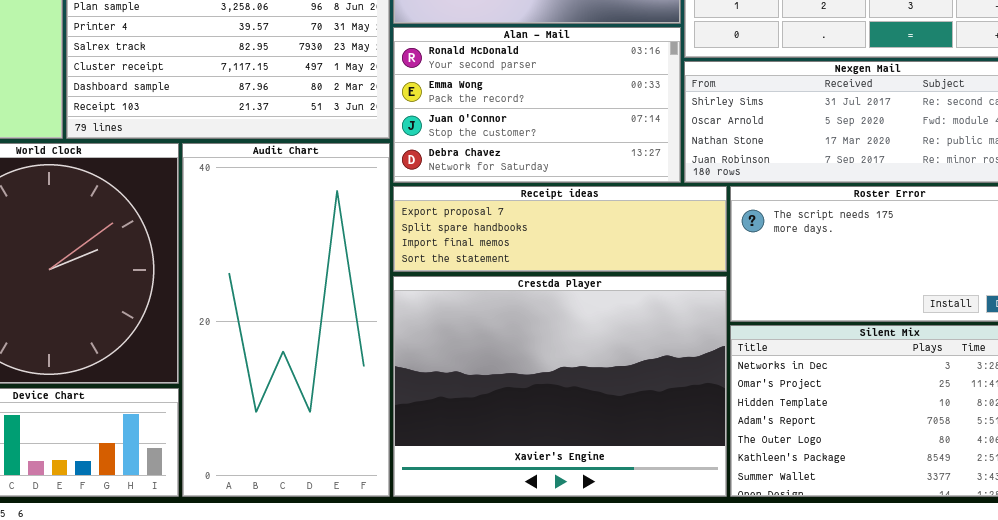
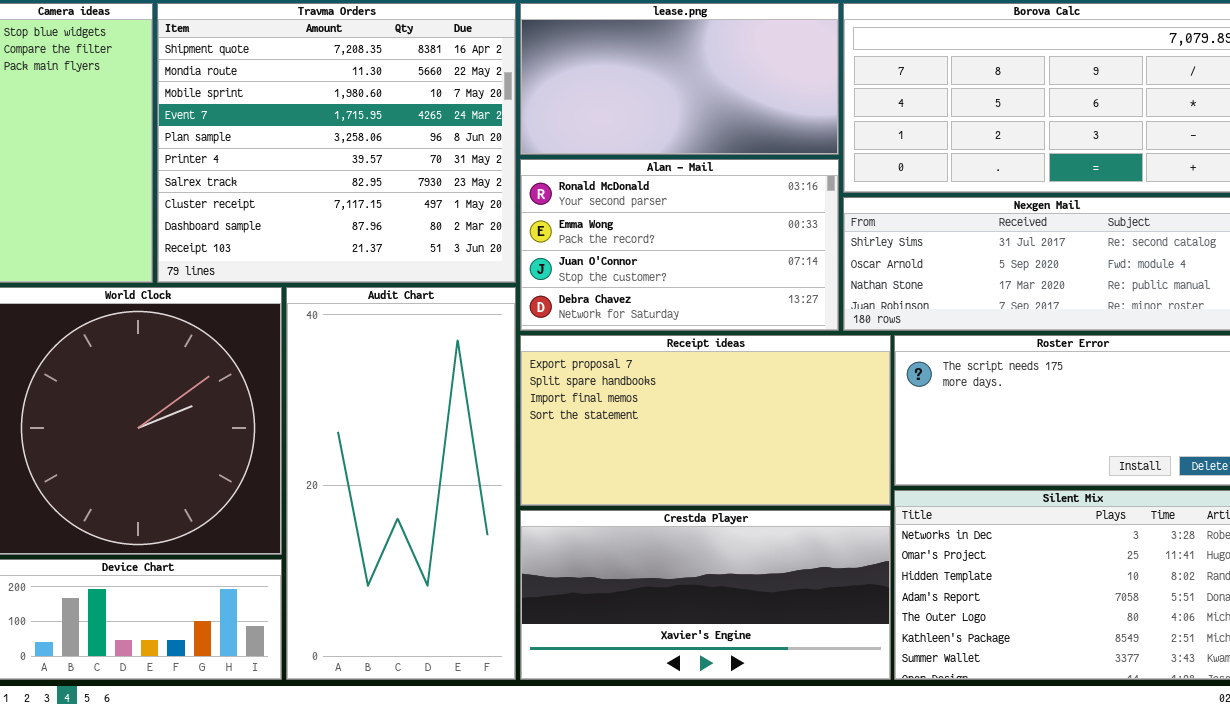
Receipt ideas: [393,186,727,272] -> [520,335,891,506], resized
Crestda Player: [393,276,727,497] -> [520,510,891,680], resized

